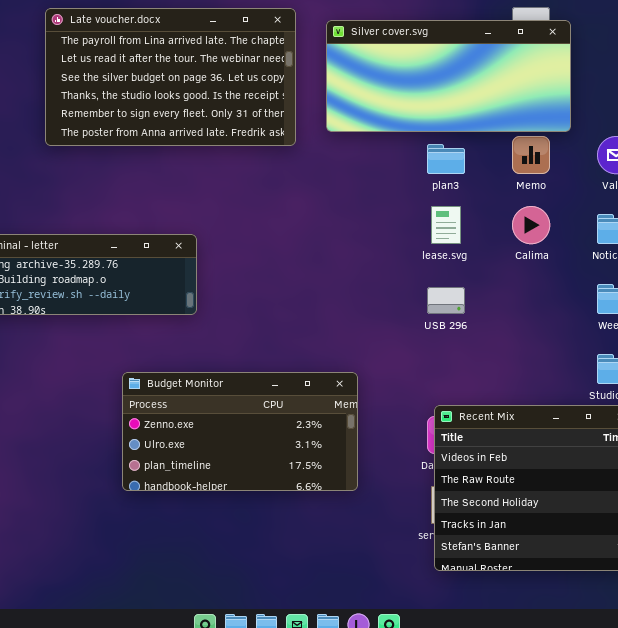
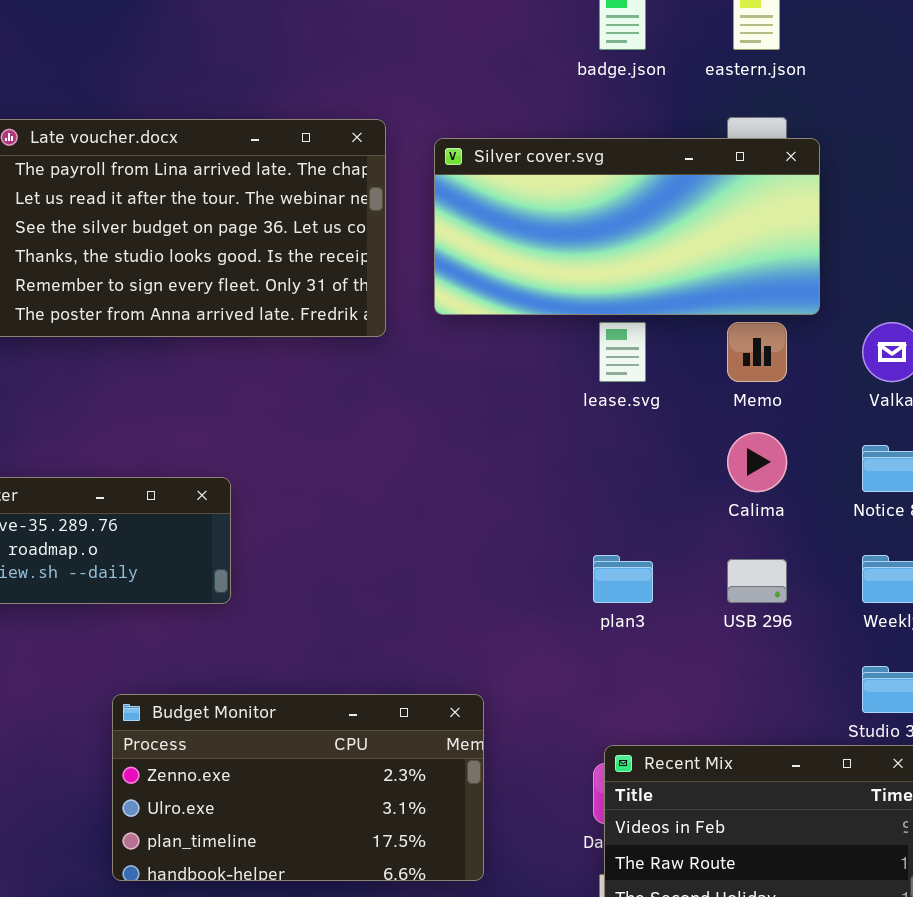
plan3: [427,144,465,174] -> [593,555,653,603], moved
lease.svg: [431,206,461,244] -> [599,322,646,382], moved
USB 296: [427,287,465,314] -> [727,559,787,603], moved

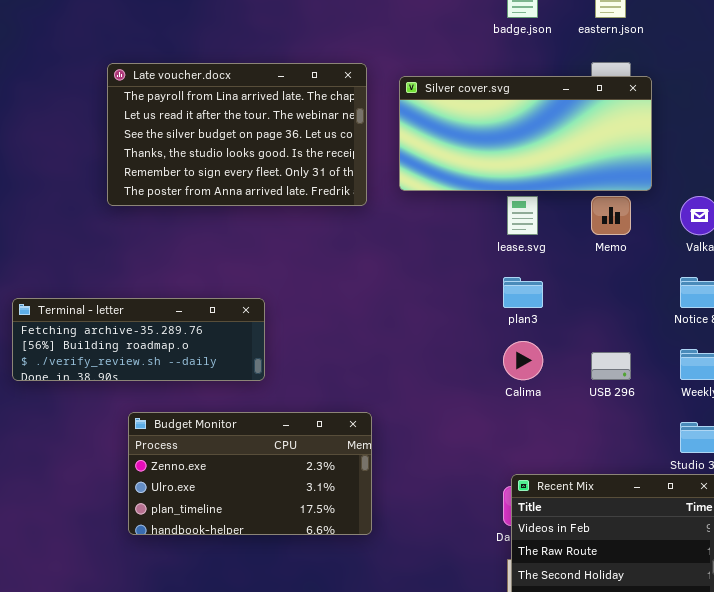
Calima: [727,432,787,492] -> [503,341,543,380], moved
plan3: [593,555,653,603] -> [503,277,543,308], moved
Budget Monitor: [112,694,484,881] -> [128,412,372,535], moved

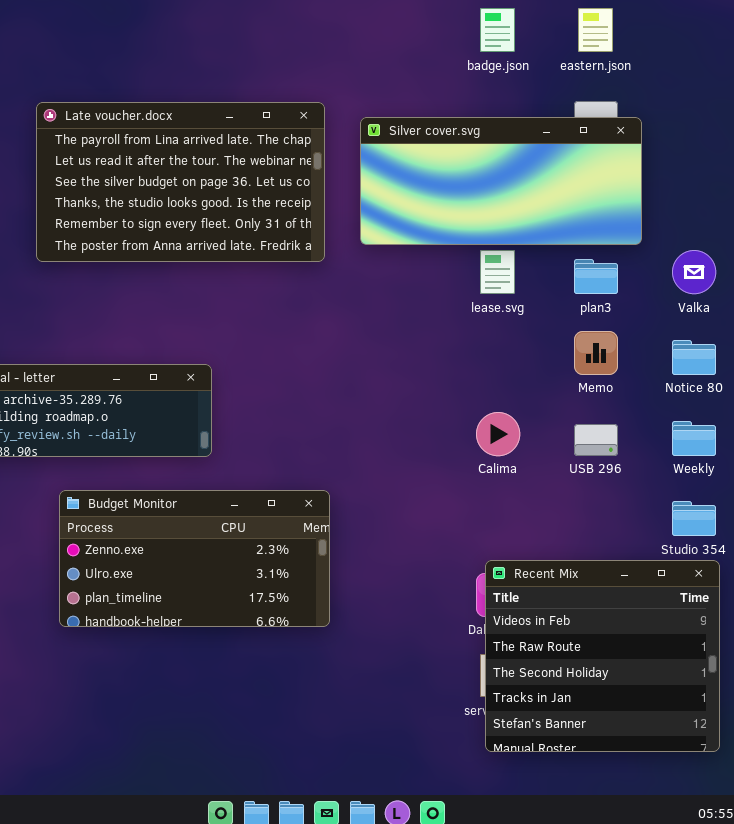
Memo: [591,196,631,235] -> [574,331,618,375], moved
plan3: [503,277,543,308] -> [574,259,618,294], moved

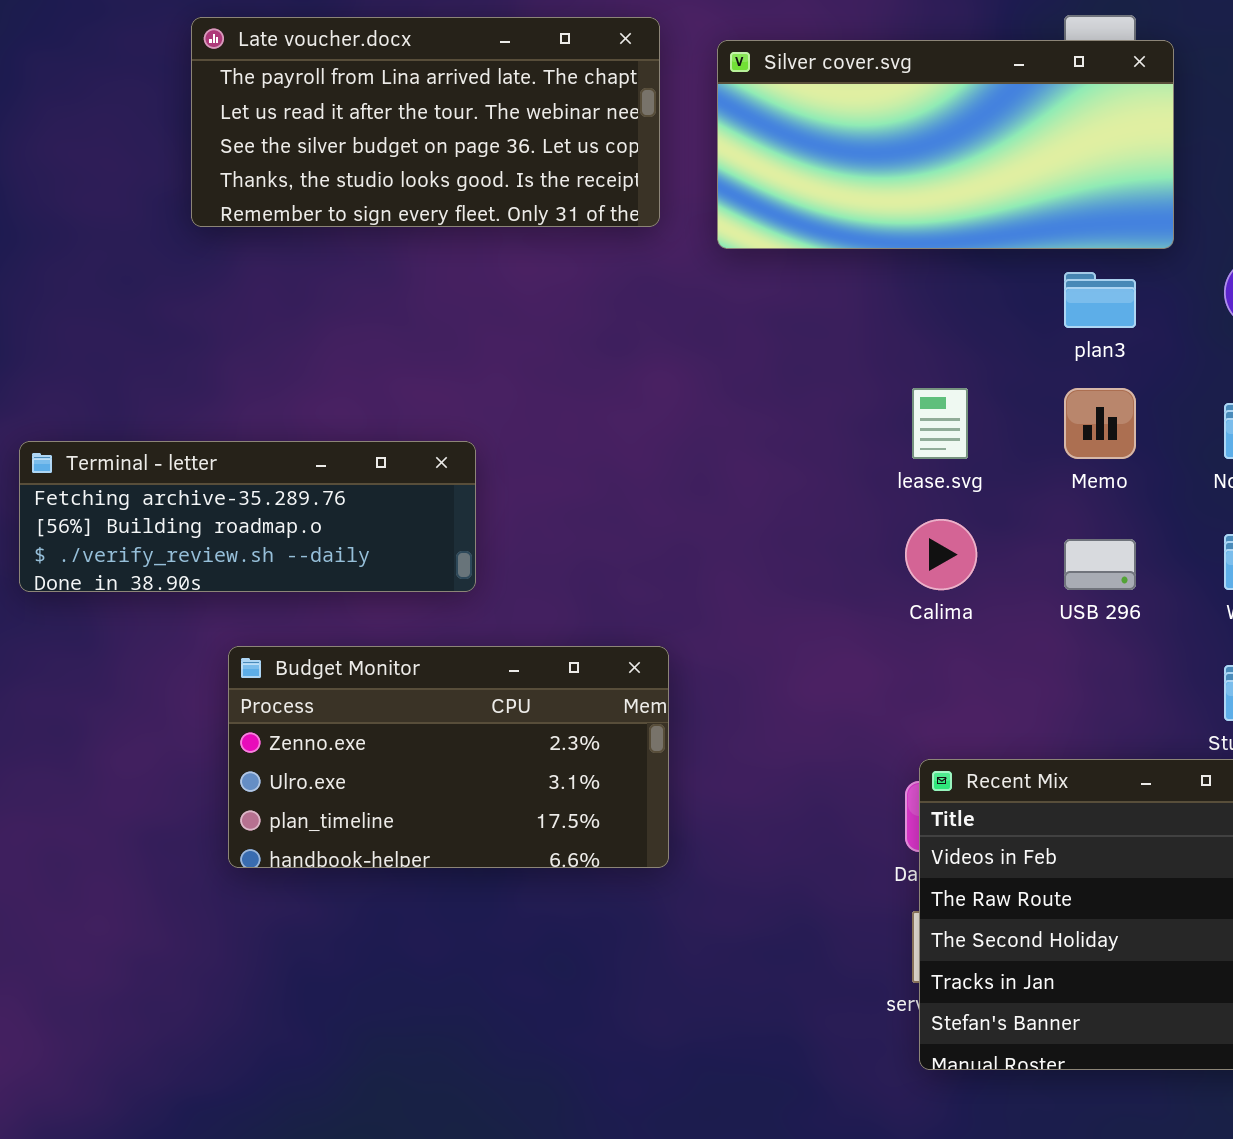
Late voucher.docx: [36,102,325,262] -> [191,17,660,227], resized
lease.svg: [480,250,515,294] -> [912,388,968,459], moved

